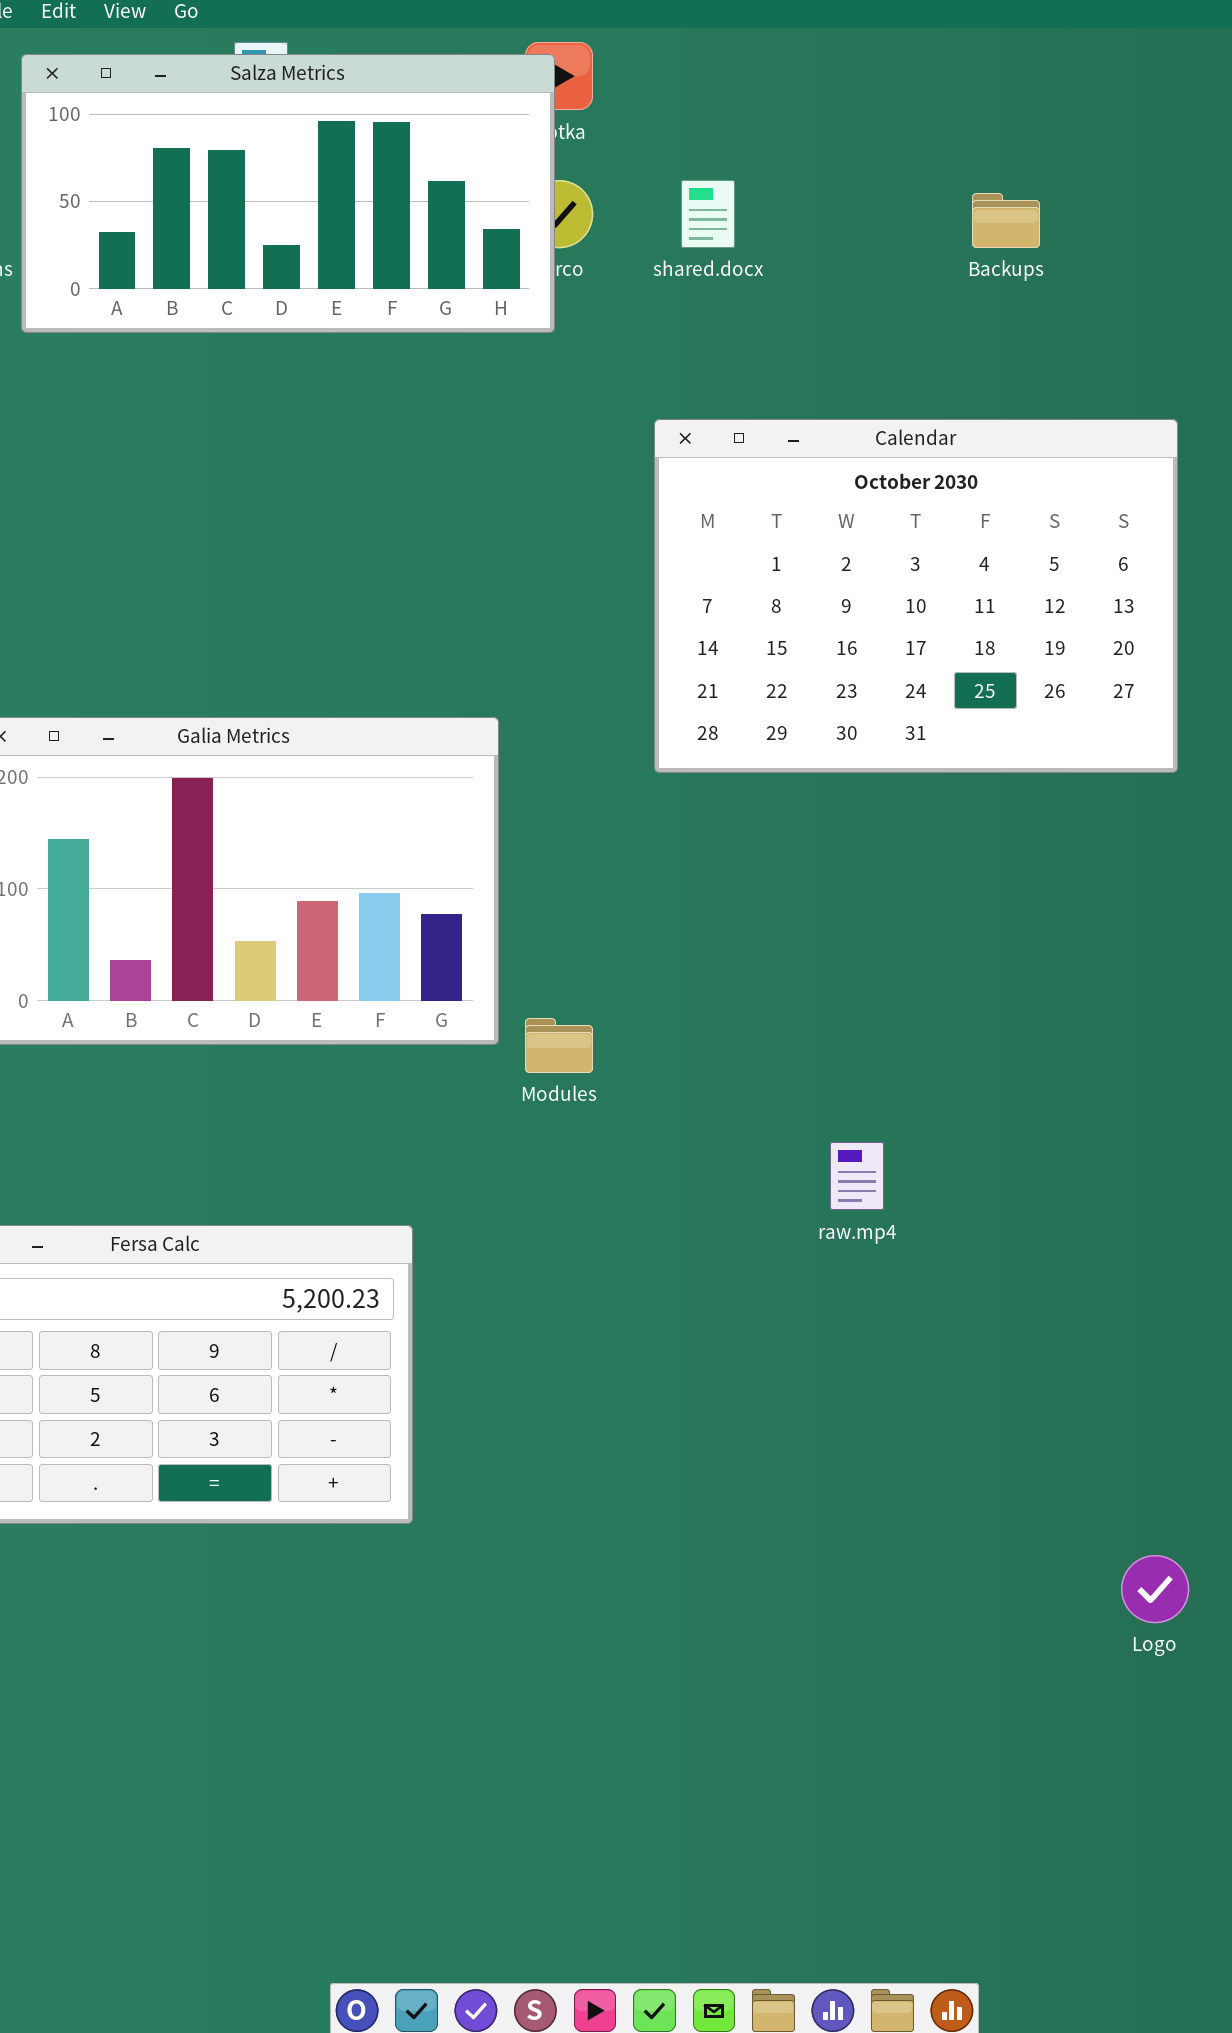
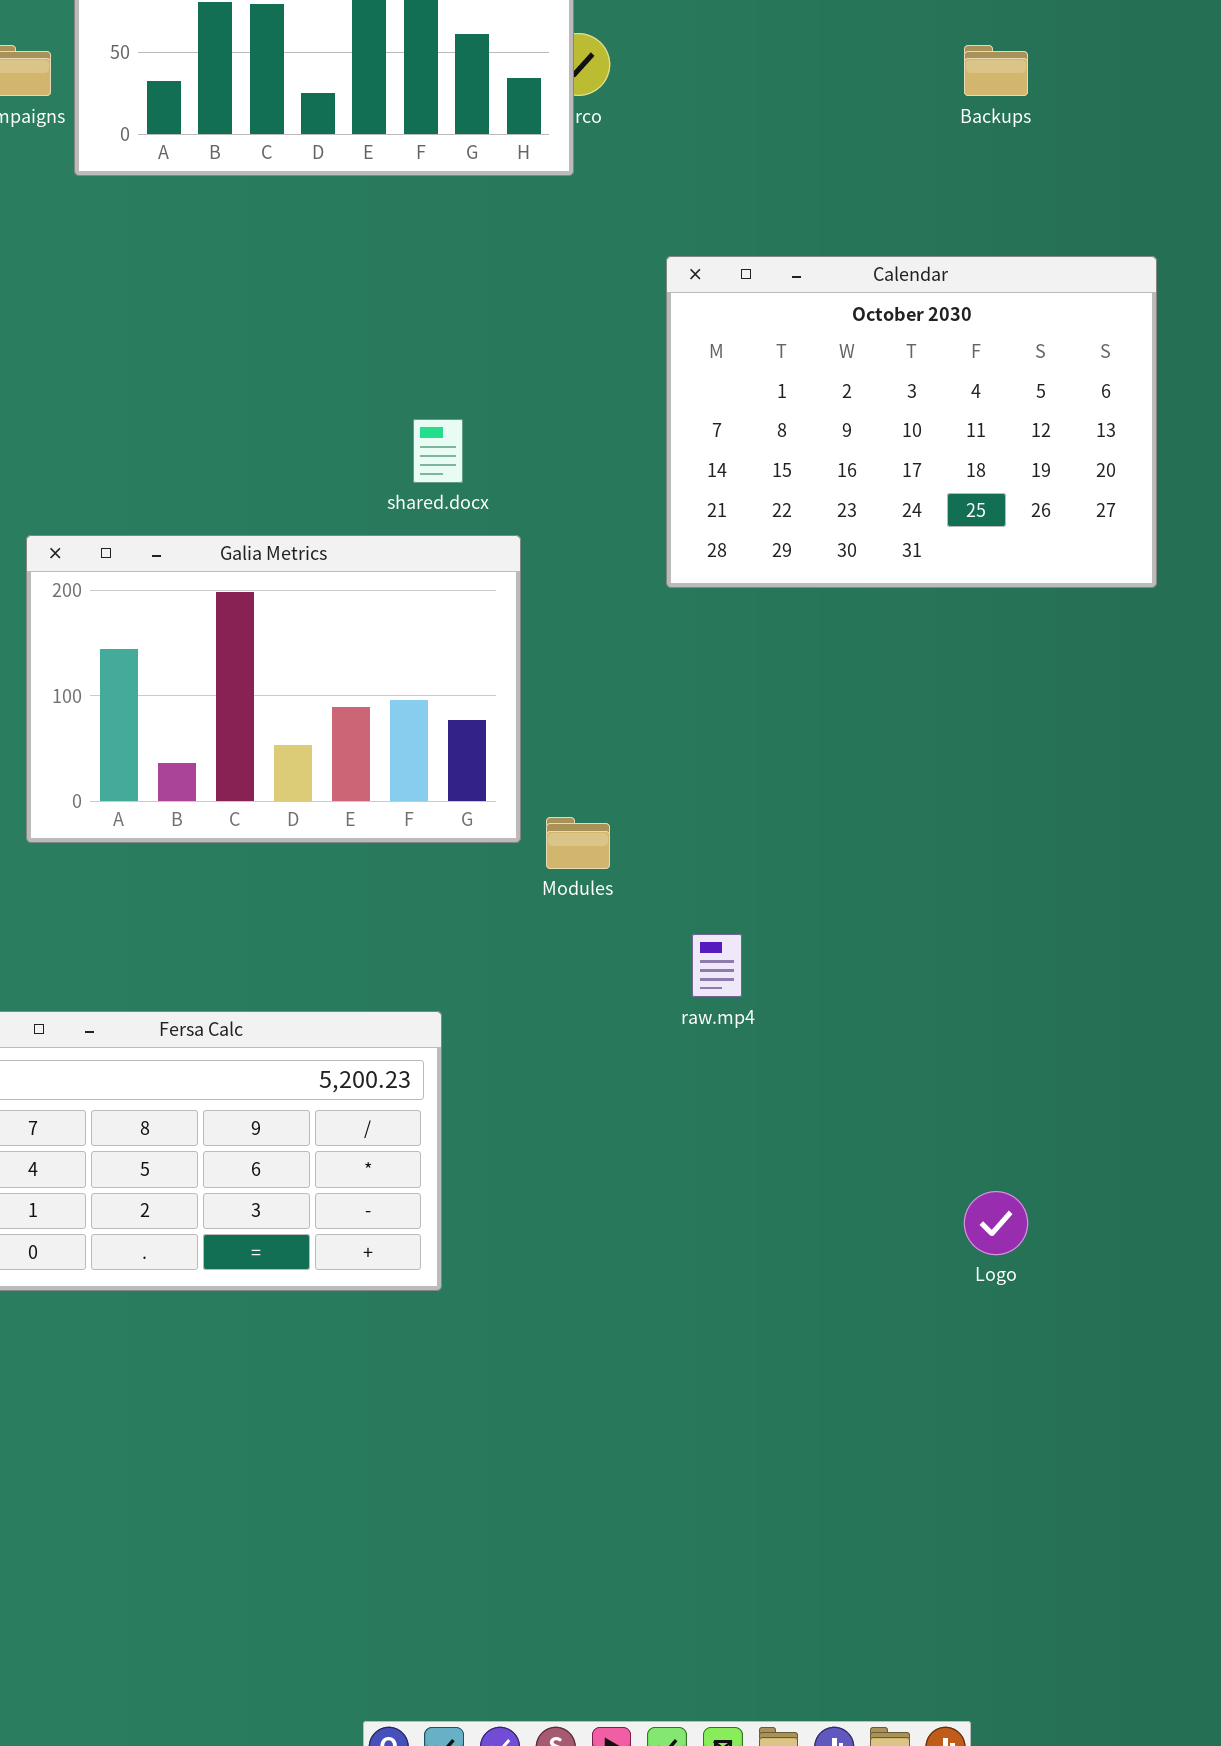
shared.docx: [681,180,735,248] -> [413,419,463,483], moved
raw.mp4: [830,1142,884,1210] -> [692,934,742,997], moved
Logo: [1121,1555,1189,1623] -> [964,1191,1028,1255], moved

